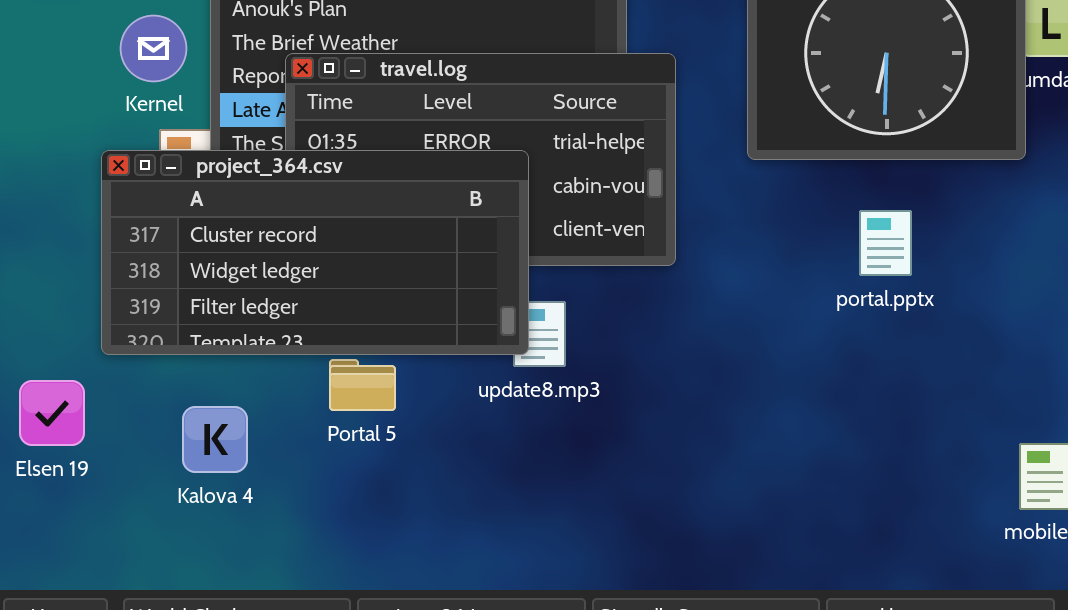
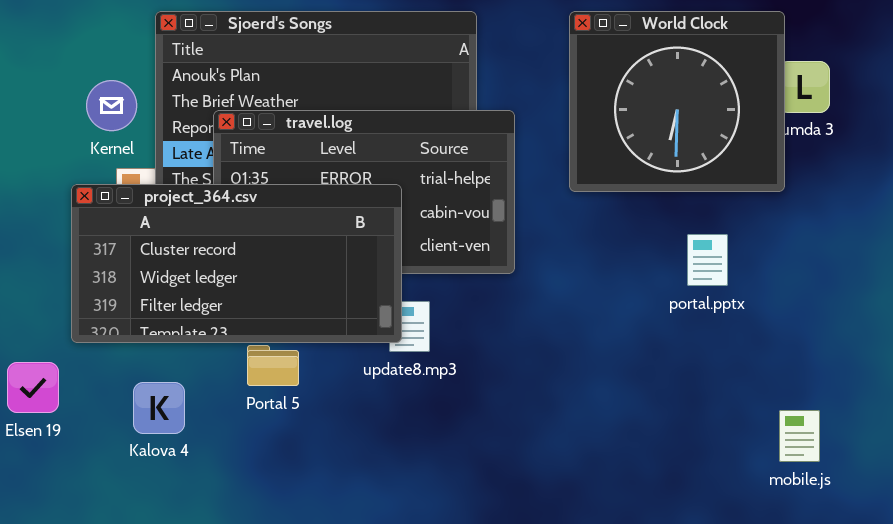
portal.pptx: [859,210,912,276] -> [687,234,728,286], moved

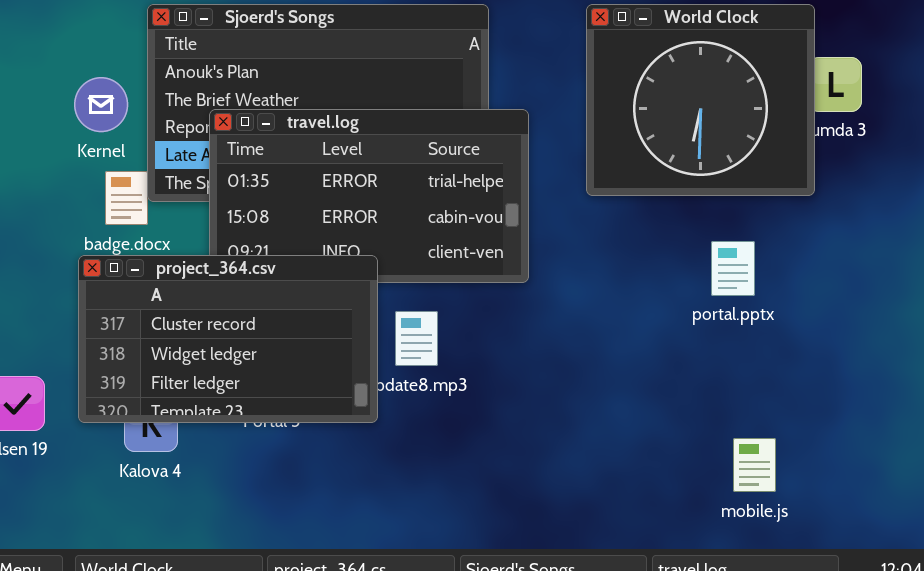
project_364.csv: [71,184,402,343] -> [78,255,378,423], moved, resized
mobile.js: [779,410,820,462] -> [733,438,776,492], moved

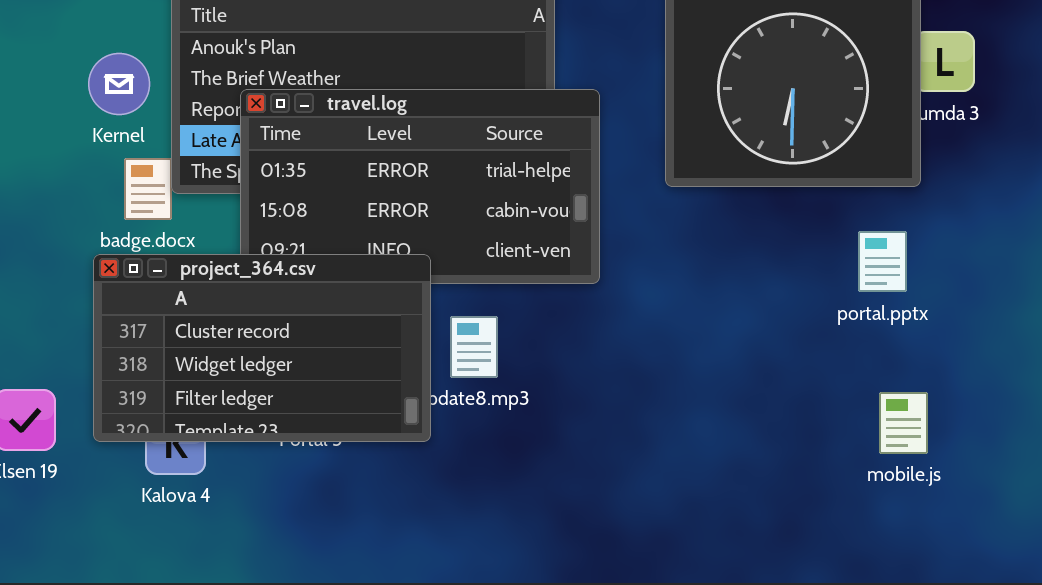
portal.pptx: [711,241,755,296] -> [858,231,907,292], moved
mobile.js: [733,438,776,492] -> [879,392,928,454], moved

